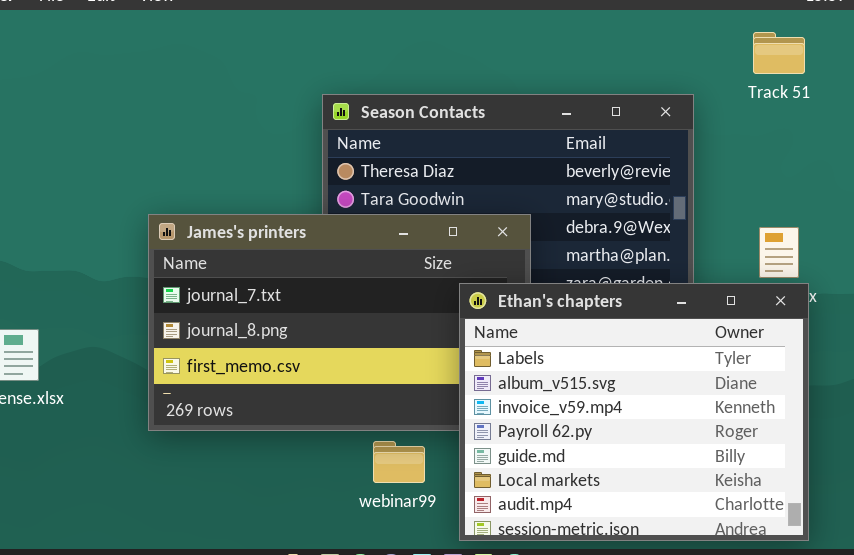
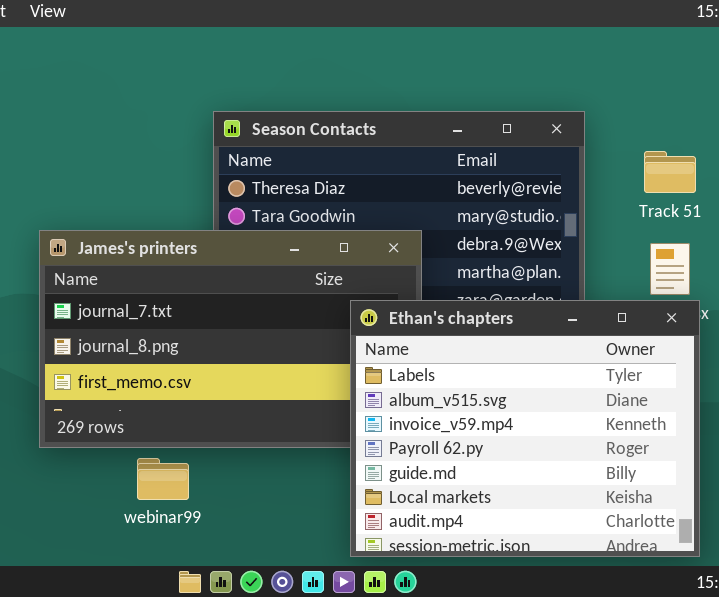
Track 51: [753,32,805,74] -> [644,151,696,193], moved
webinar99: [373,441,425,483] -> [137,458,189,500], moved

